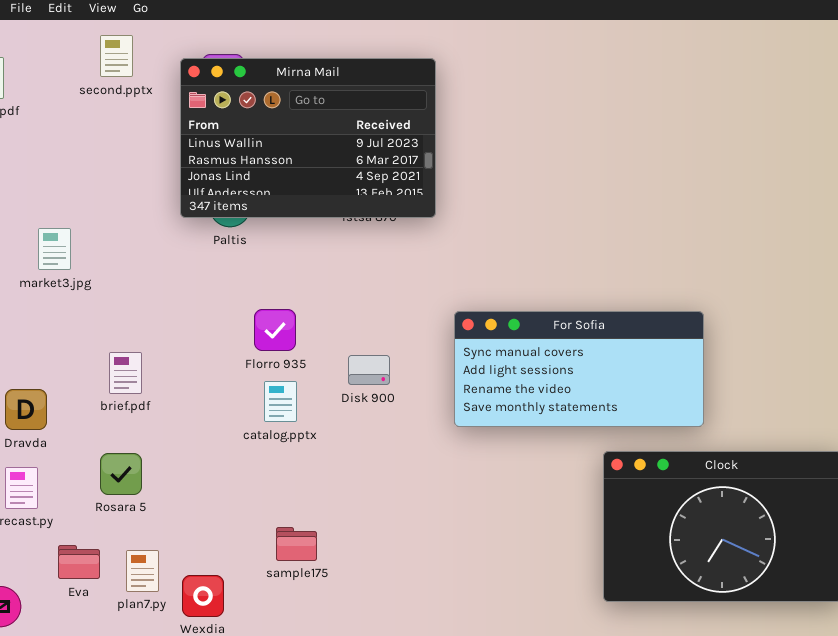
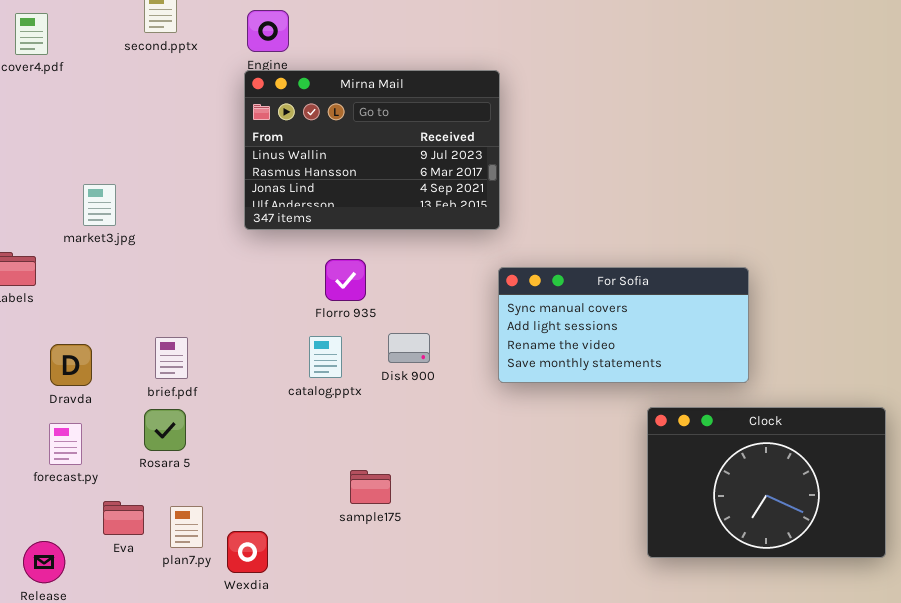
Mirna Mail: [180,58,436,218] -> [244,70,500,230], moved
Florro 935: [254,309,296,351] -> [325,259,366,301], moved
brief.pdf: [109,352,142,394] -> [155,337,188,379], moved
Disk 900: [348,355,390,385] -> [388,333,430,363], moved
sample175: [276,527,317,561] -> [350,470,391,504], moved

